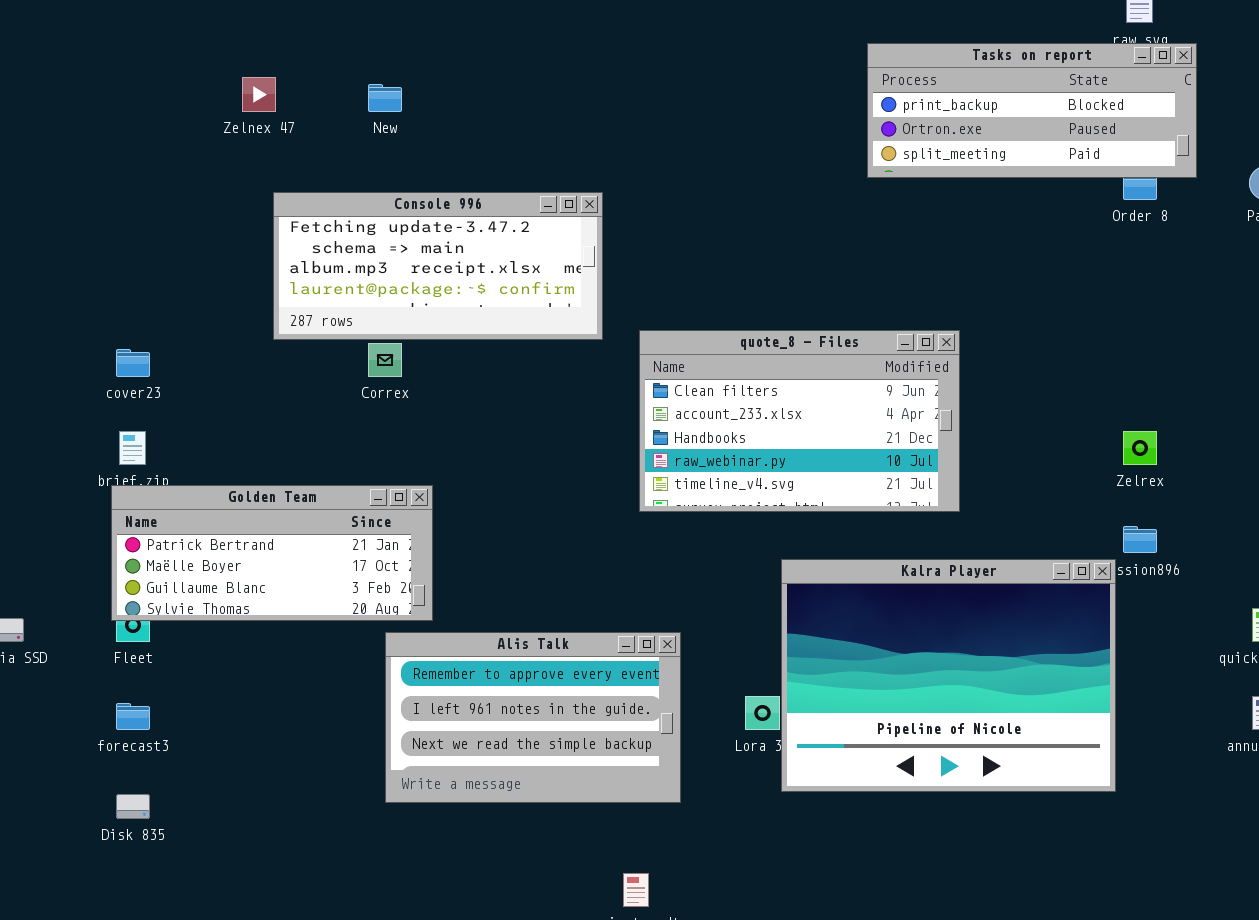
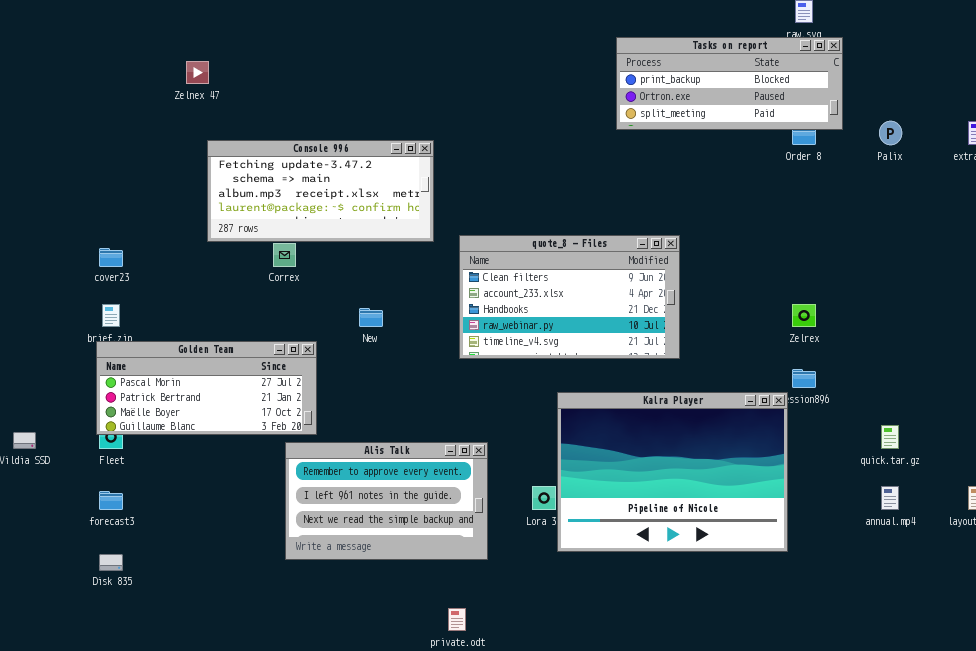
New: [368,84,402,112] -> [359,308,383,327], moved
Golden Team: [111,485,433,621] -> [96,341,317,435], scrolled up 1 row

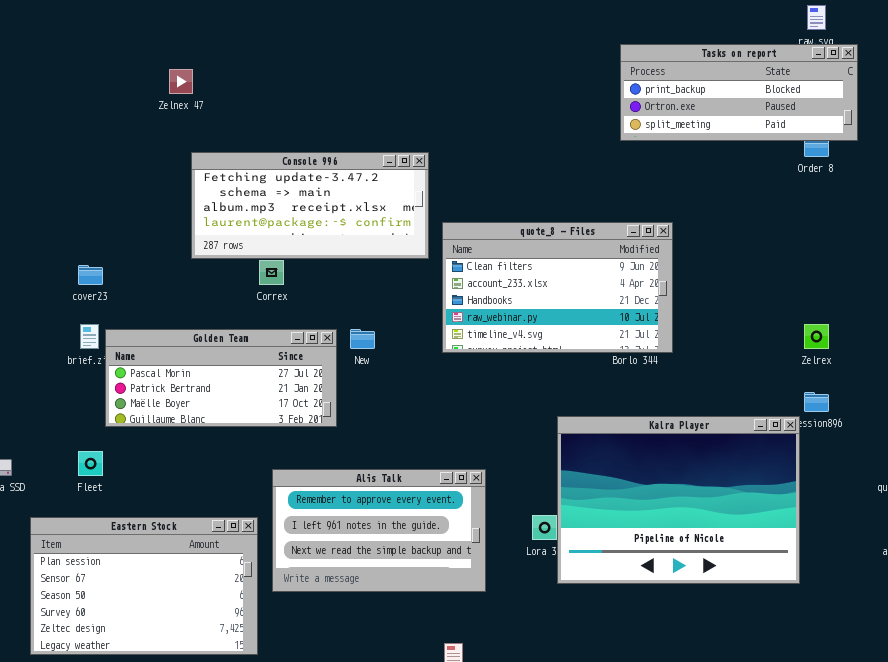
quote_8 - Files: [459,235,680,359] -> [442,222,673,353], moved
Golden Team: [96,341,317,435] -> [105,329,337,427], moved
Eastern Stock: none -> [30,517,258,655], opened

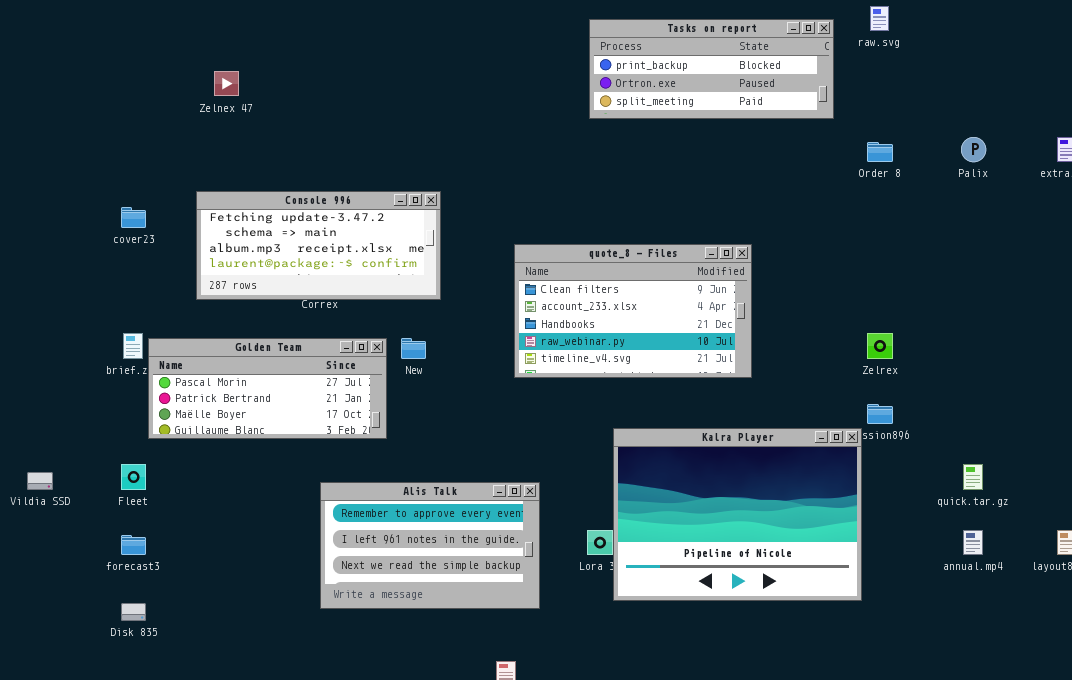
Tasks on report: [620,44,858,141] -> [589,19,834,119], moved
Console 996: [191,152,429,259] -> [196,191,441,300], moved
quote_8 - Files: [442,222,673,353] -> [514,244,752,378], moved
cover23: [78,265,103,285] -> [121,207,146,228], moved
Eastern Stock: [30,517,258,655] -> none, closed

